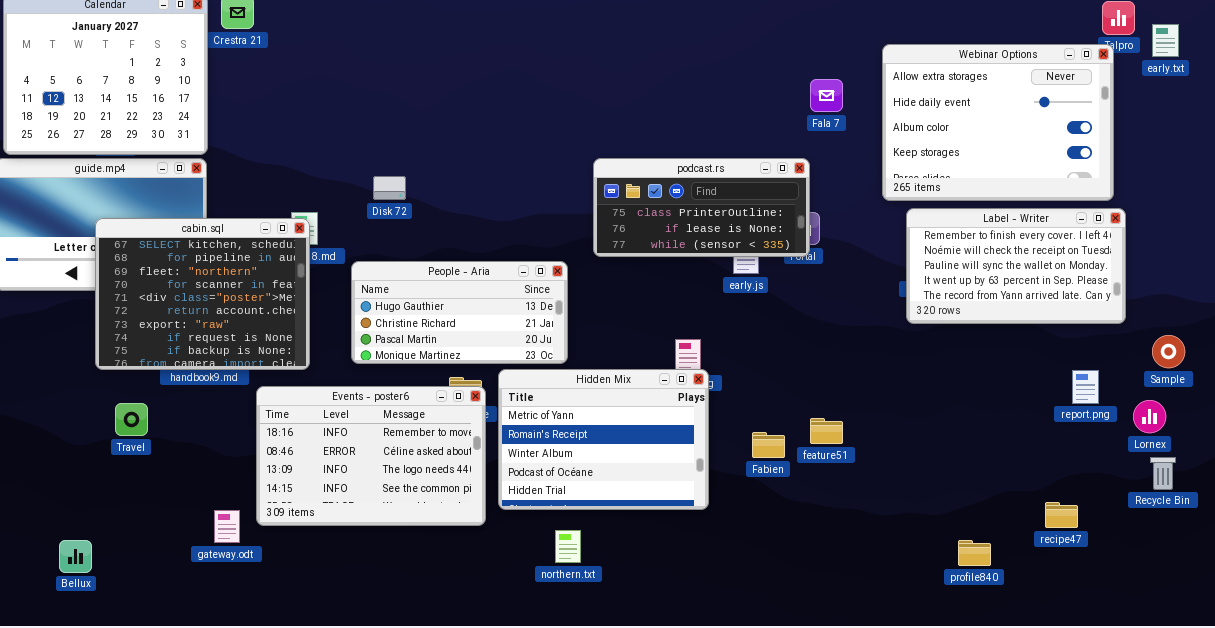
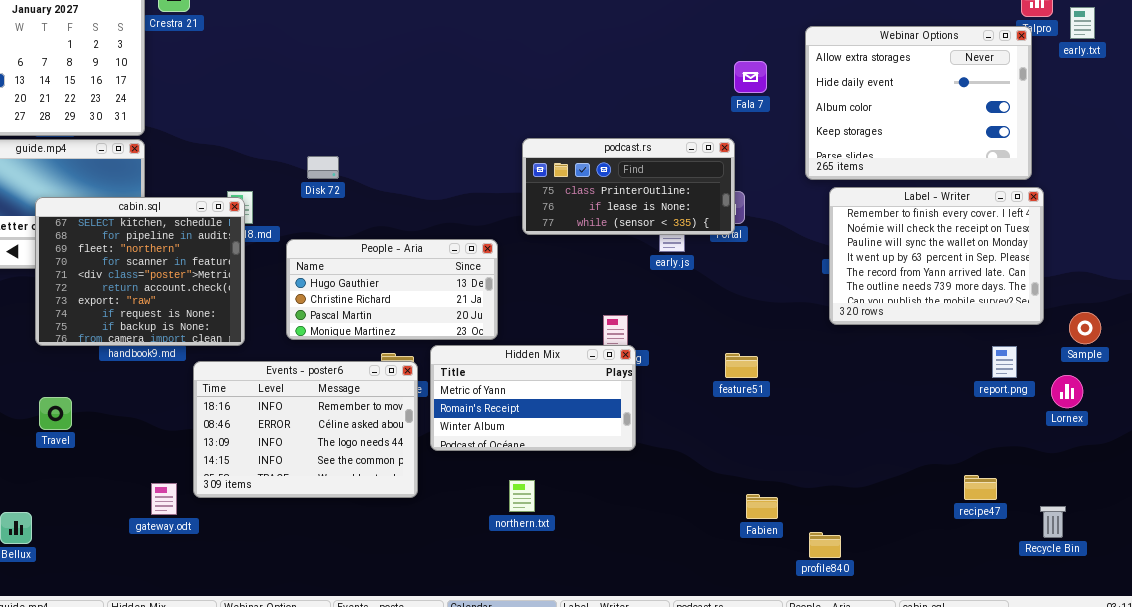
Label - Writer: [906,208,1126,324] -> [829,187,1044,325], resized
Hidden Mix: [498,369,709,510] -> [430,345,636,451], resized
Travel: [115,403,148,436] -> [39,397,72,430], moved
feature51: [810,418,843,444] -> [725,353,758,378], moved
Fabien: [752,432,785,458] -> [746,494,778,519], moved
Recycle Bin: [1150,457,1176,490] -> [1040,506,1066,538], moved
northern.txt: [555,530,581,563] -> [509,480,535,512], moved
profile840: [958,540,991,566] -> [809,532,841,558], moved

